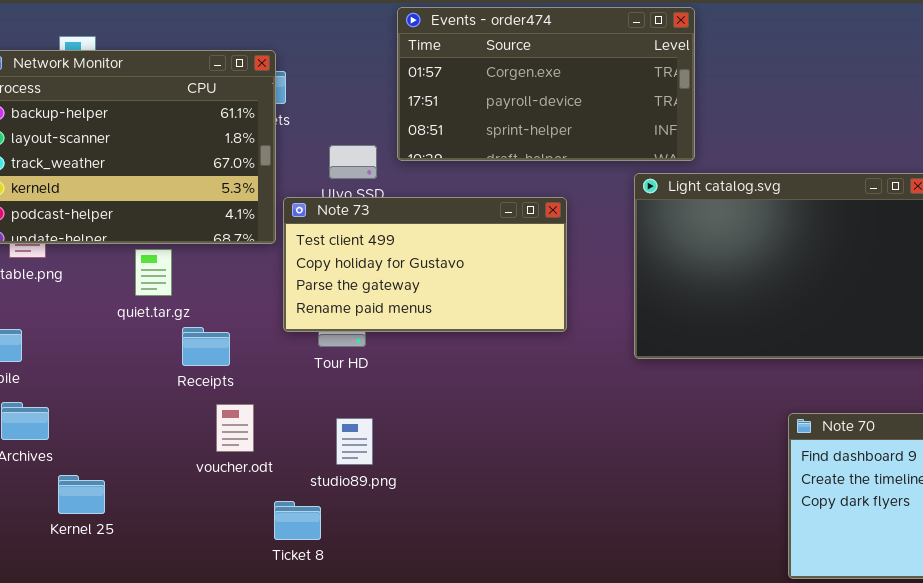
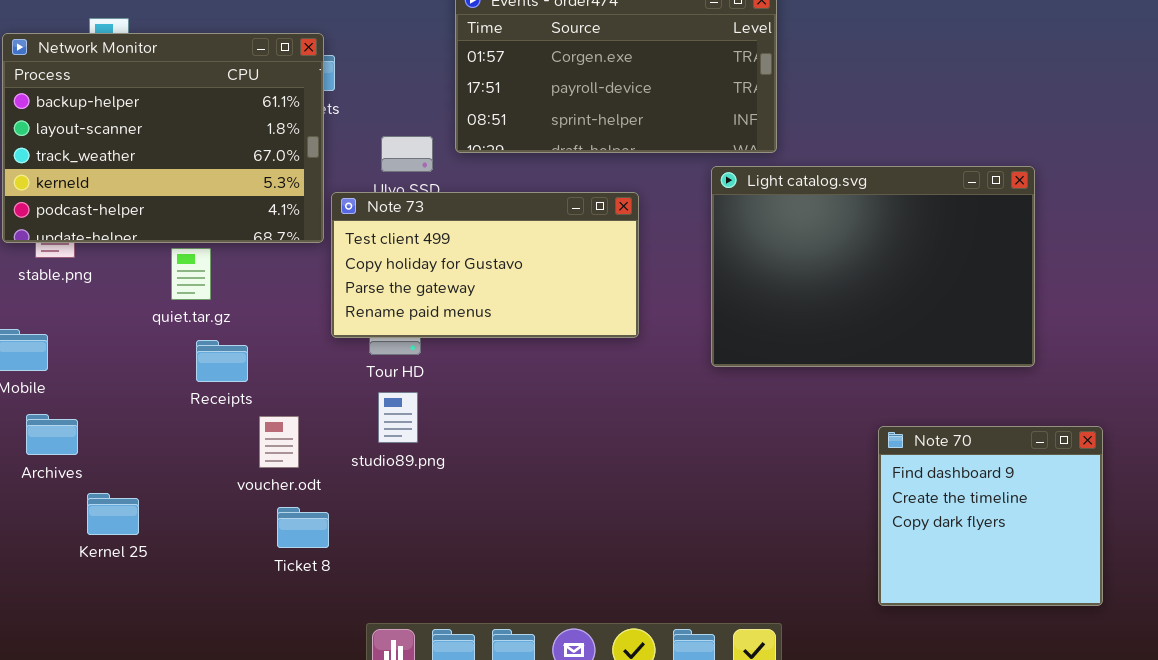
Receipts: [182,327,230,366] -> [196,340,248,382], moved
studio89.png: [336,418,373,465] -> [378,392,418,443], moved
Ticket 8: [274,501,321,540] -> [277,507,329,548], moved

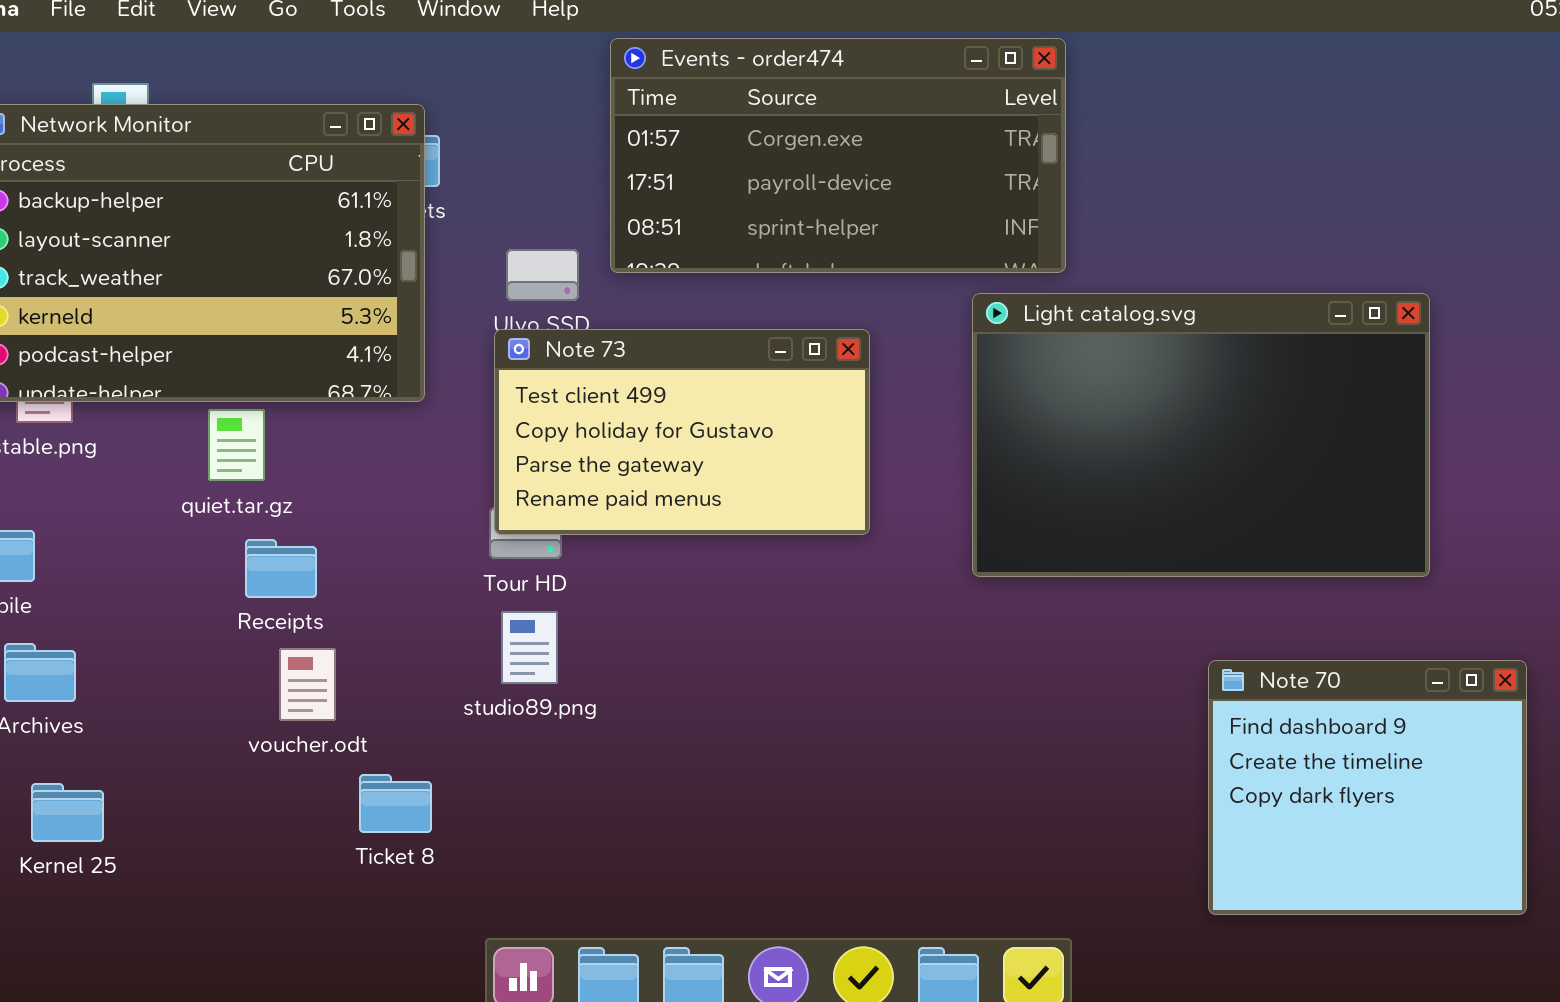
Note 73: [331,192,639,338] -> [494,329,870,535], resized
voucher.odt: [259,416,299,468] -> [279,648,336,721], moved
Kernel 25: [87,493,139,535] -> [31,783,104,842], moved

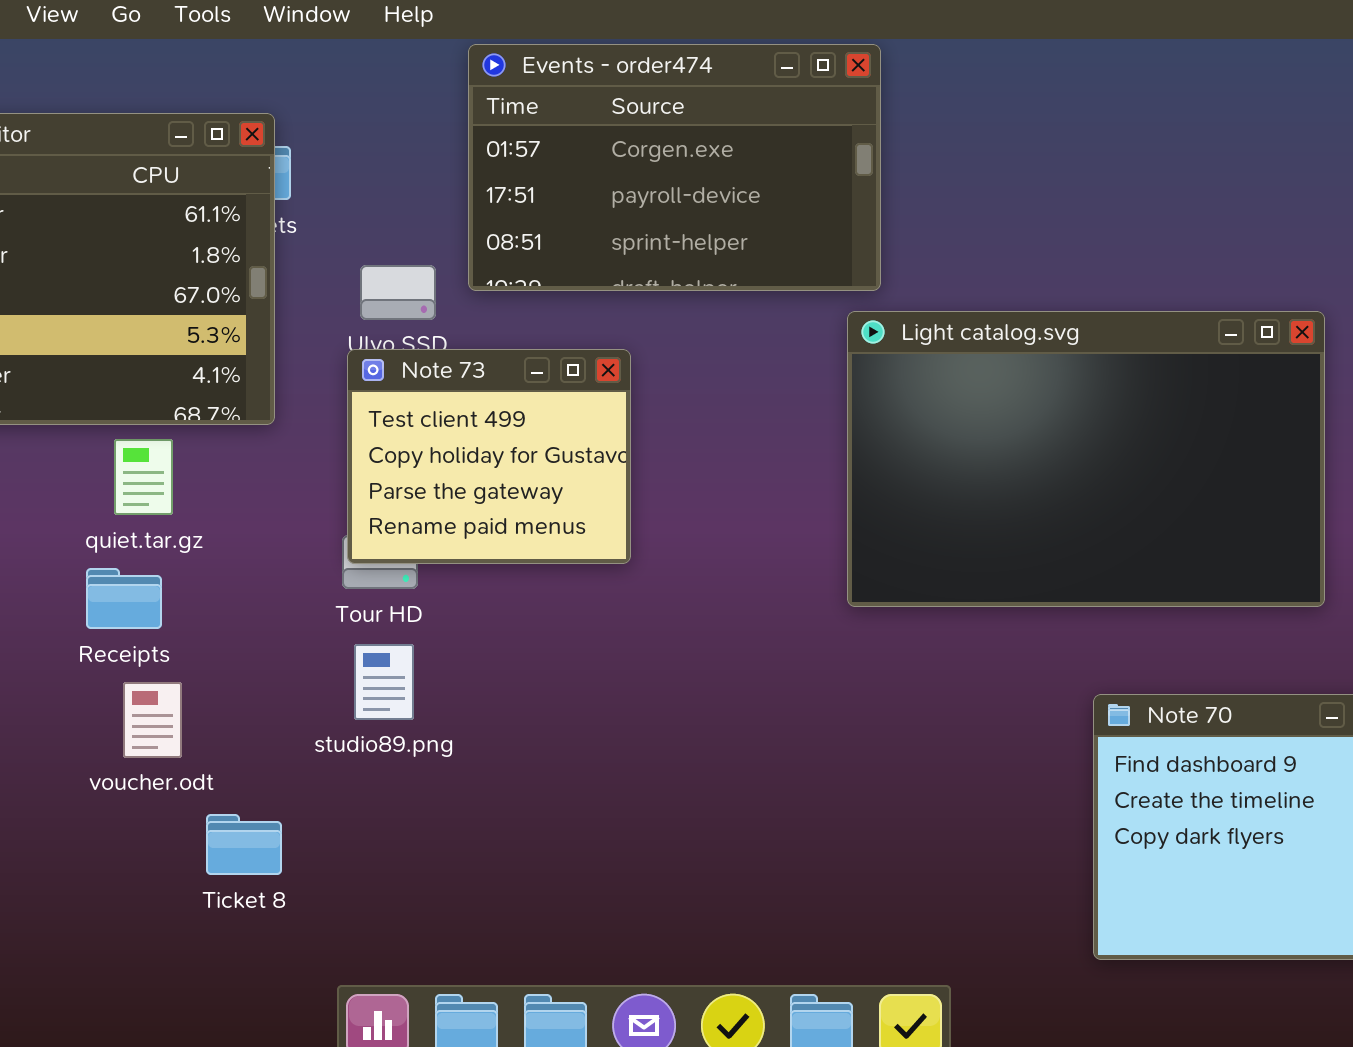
Events - order474: [610,38,1066,273] -> [468,44,881,291], resized
Note 73: [494,329,870,535] -> [347,349,631,564], resized
quiet.tar.gz: [208,409,265,481] -> [114,439,173,515], moved

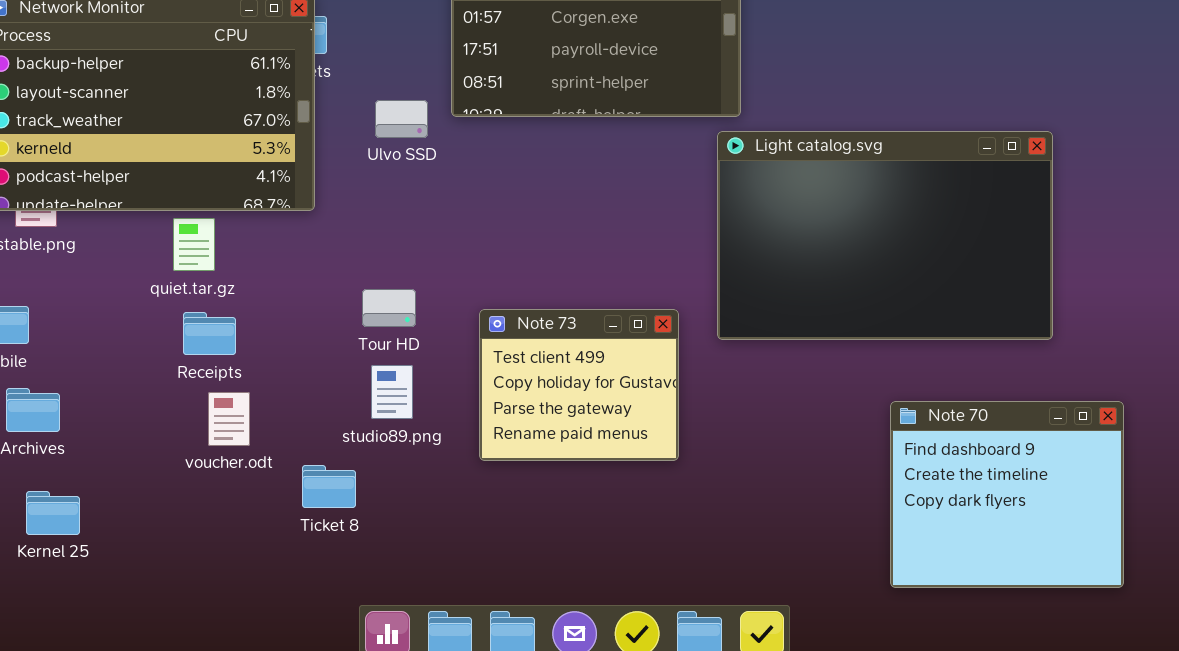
Note 73: [347,349,631,564] -> [479,309,679,461], moved
quiet.tar.gz: [114,439,173,515] -> [173,218,215,271], moved
Ticket 8: [206,814,282,875] -> [302,465,356,508], moved

